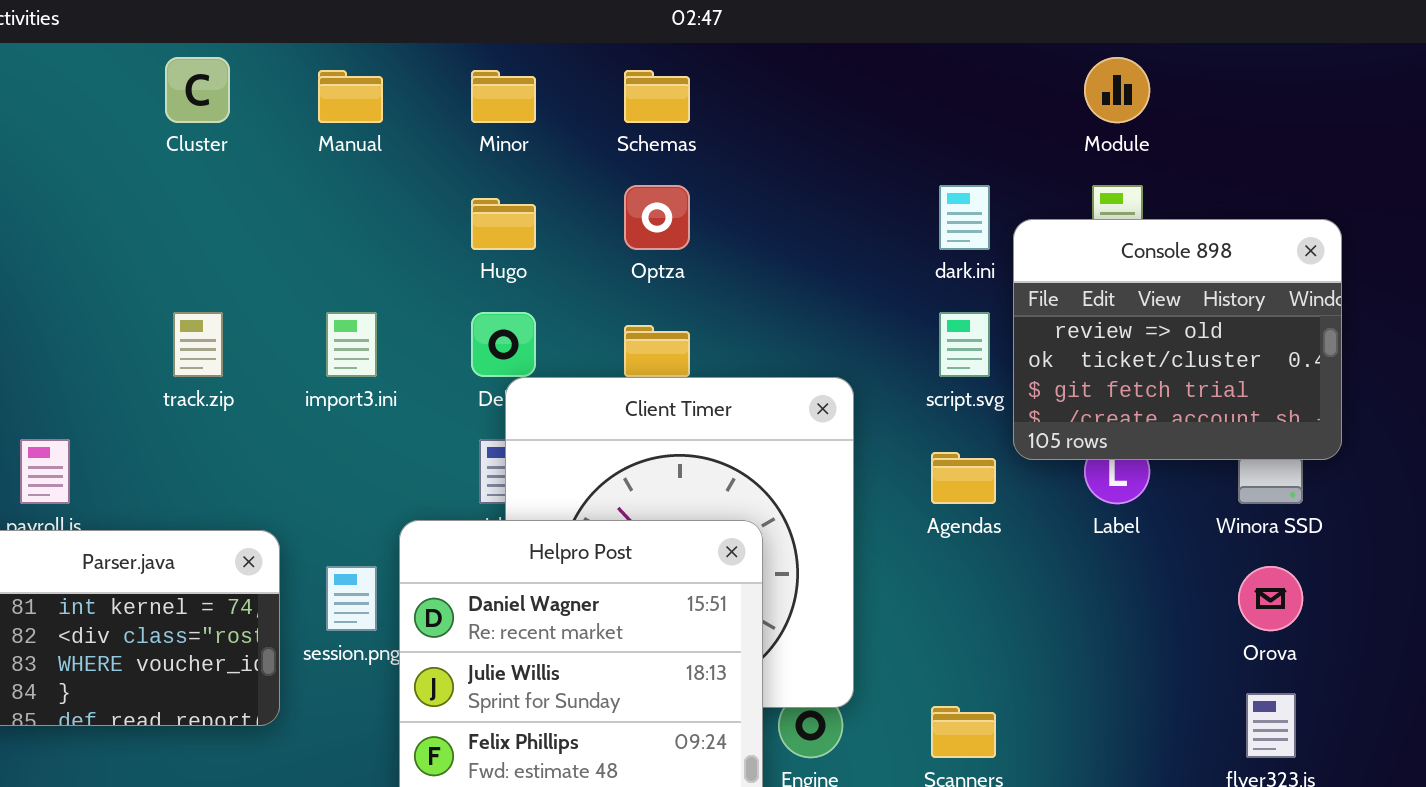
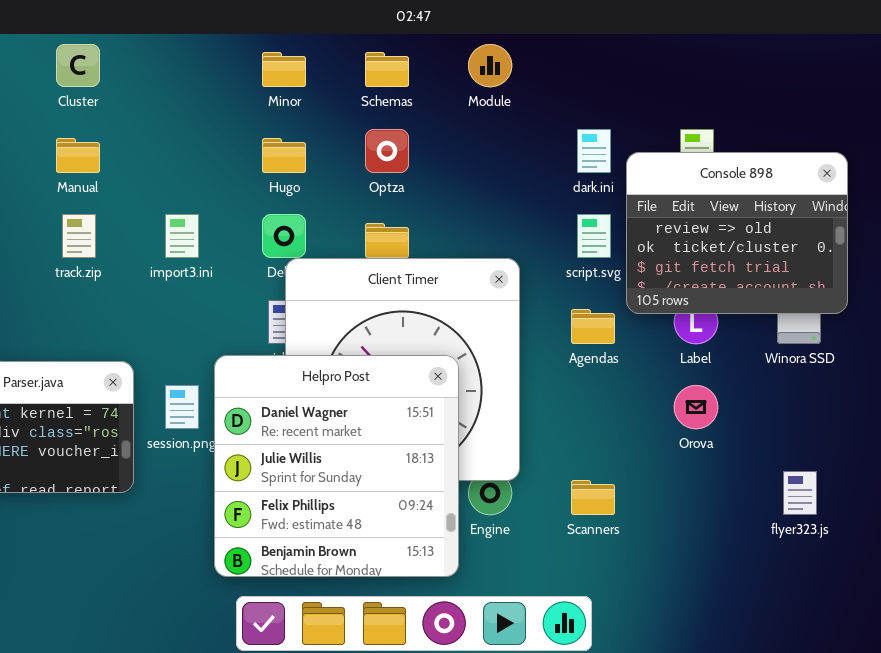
Module: [1084,57,1150,123] -> [468,44,512,87], moved
Manual: [318,70,383,123] -> [56,138,100,173], moved
Orova: [1238,566,1303,631] -> [674,385,718,429], moved

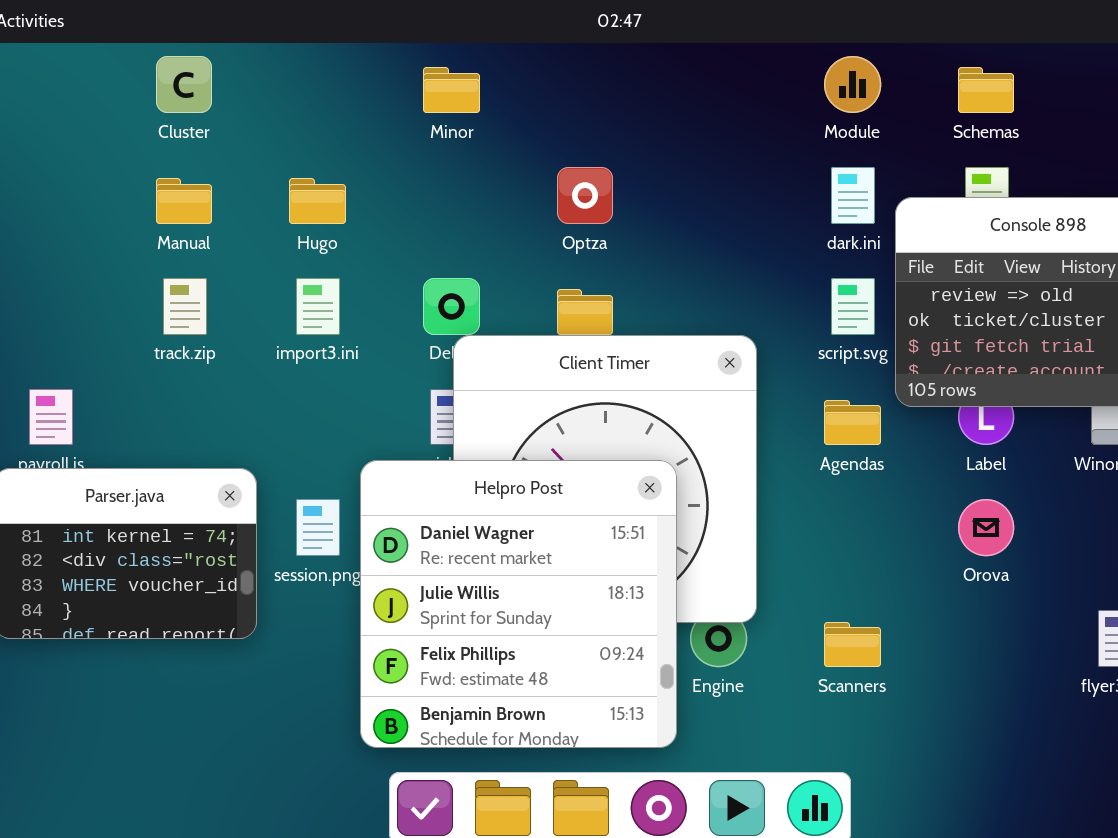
Module: [468,44,512,87] -> [824,56,881,113], moved
Schemas: [365,52,409,87] -> [958,67,1014,113], moved
Hugo: [262,138,306,173] -> [289,178,346,224], moved

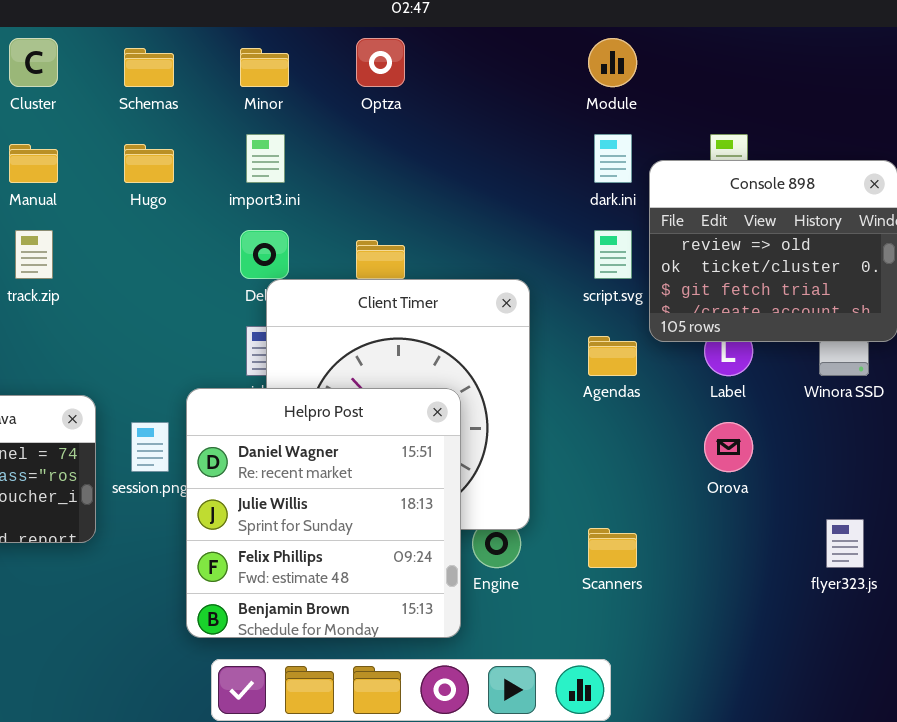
Schemas: [958,67,1014,113] -> [124,48,174,87], moved
Optza: [557,167,613,224] -> [356,38,405,87], moved
import3.ini: [296,278,340,335] -> [246,134,285,183], moved

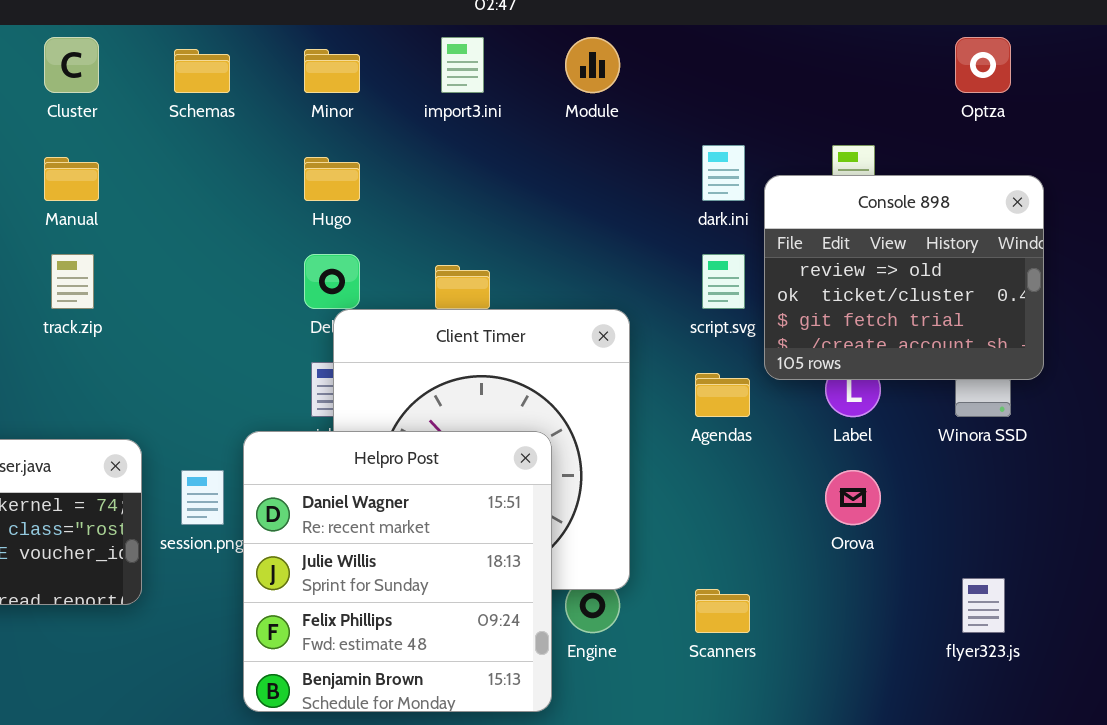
Optza: [356,38,405,87] -> [955,37,1011,93], moved
Module: [588,38,637,87] -> [565,37,620,93], moved
import3.ini: [246,134,285,183] -> [441,37,484,93], moved
Hugo: [124,144,174,183] -> [304,157,360,201], moved

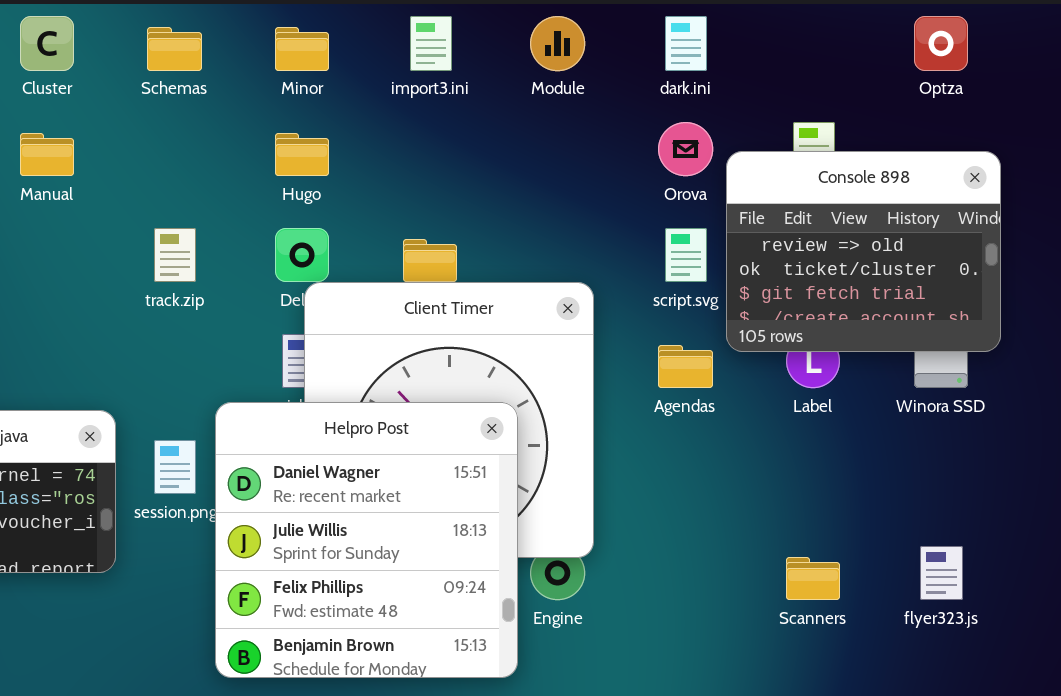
dark.ini: [702,145,745,201] -> [665,16,707,71], moved
track.zip: [51,254,94,309] -> [154,228,196,282], moved
Orova: [825,470,881,525] -> [658,122,713,176], moved
Scanners: [695,589,750,633] -> [786,557,840,600], moved

